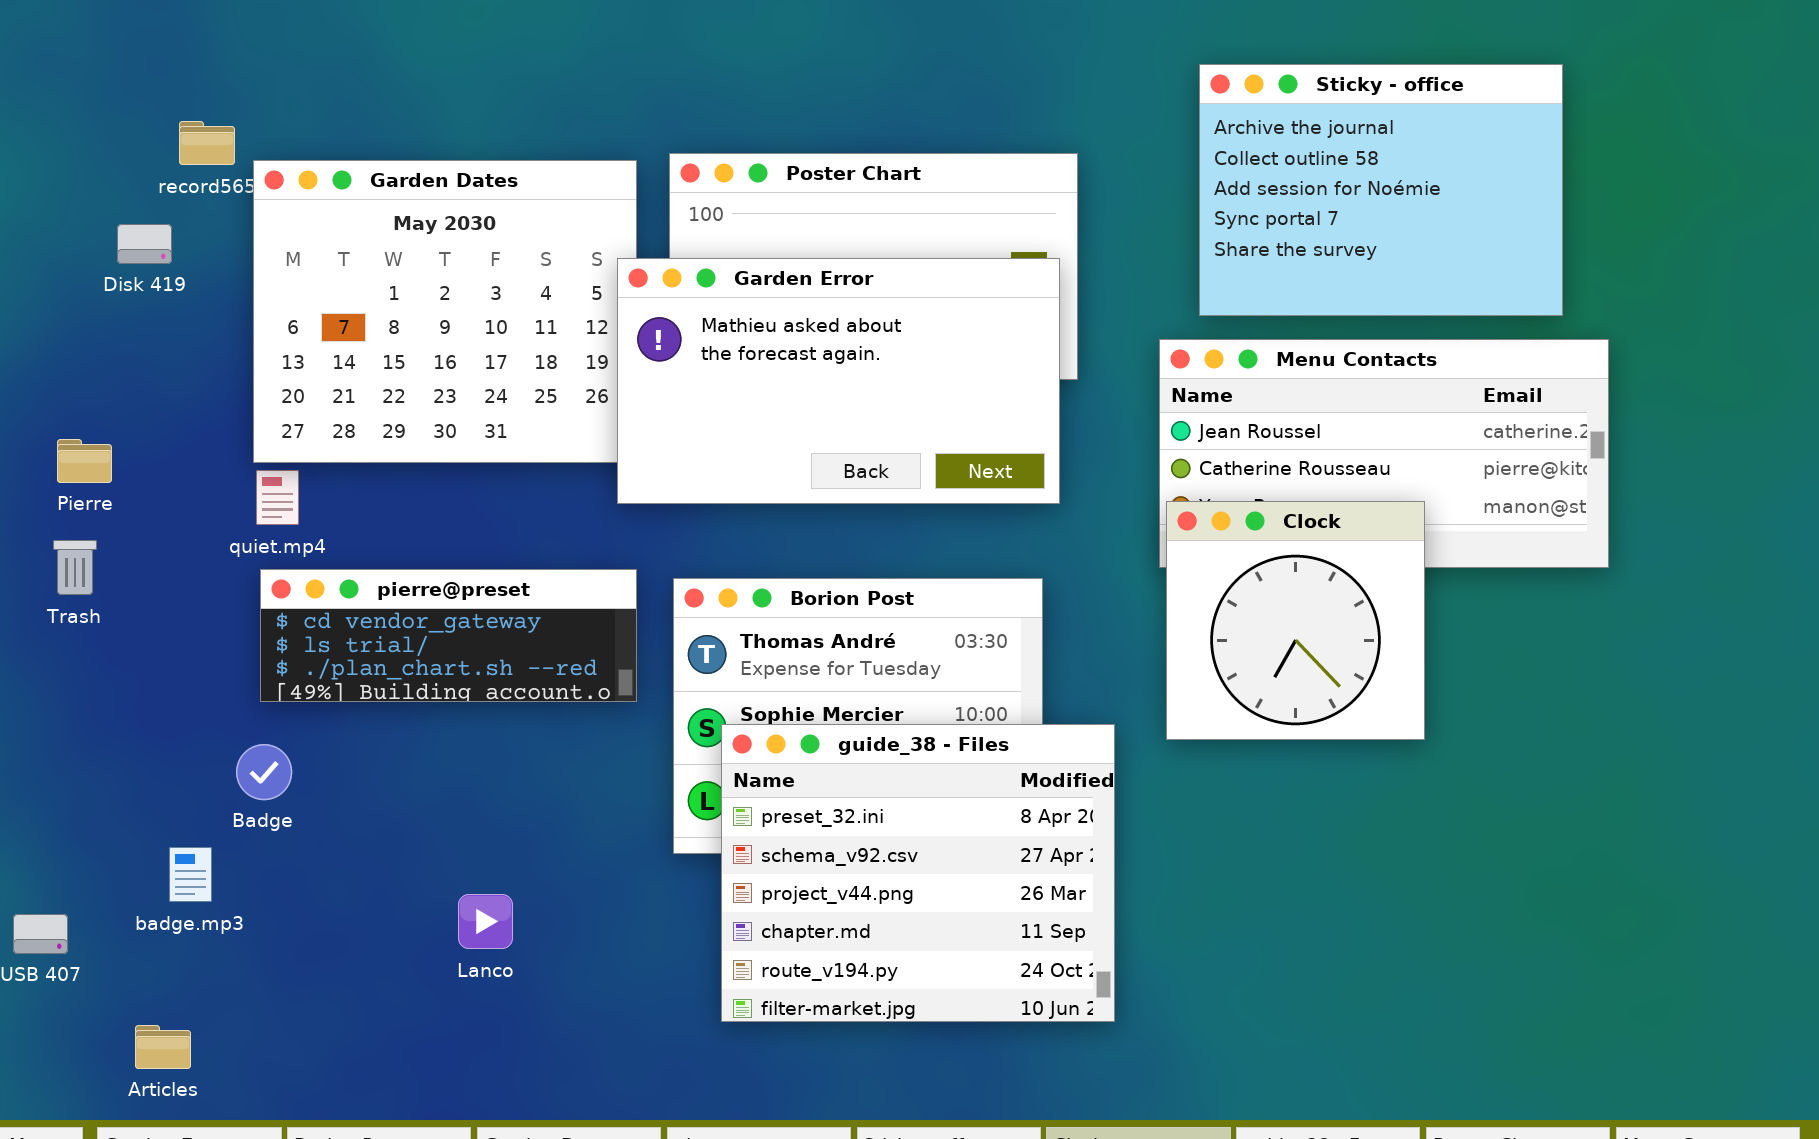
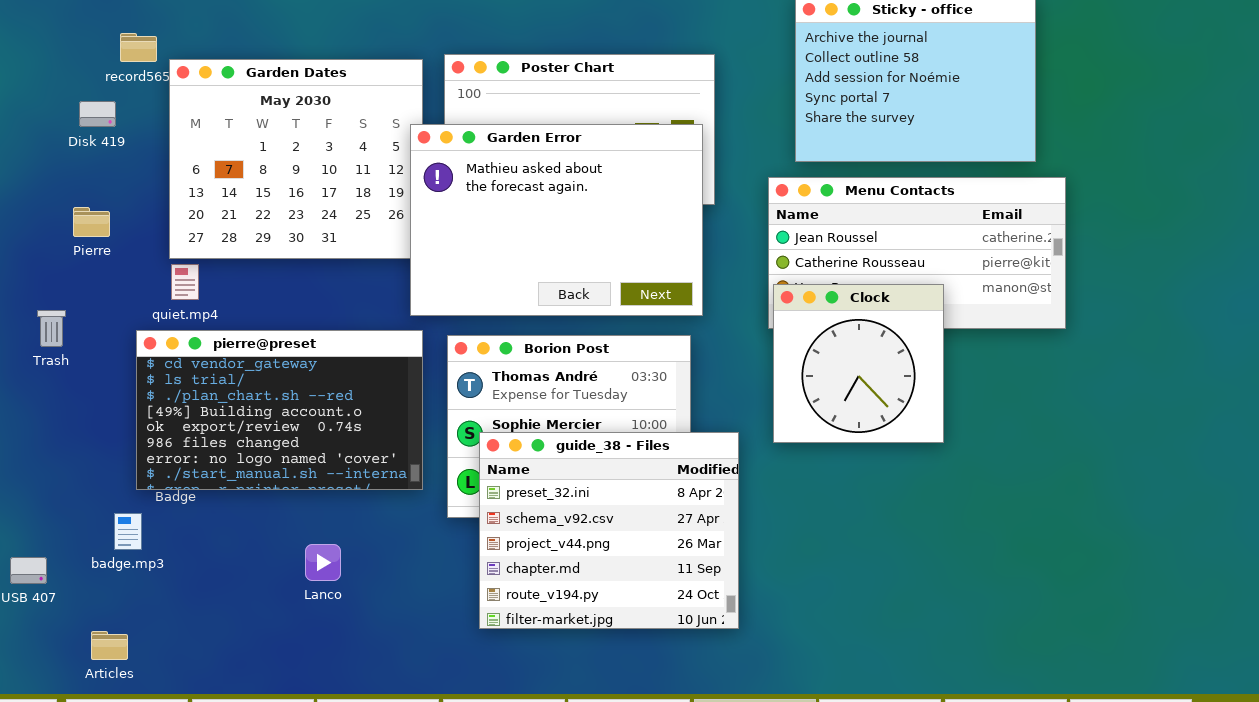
Garden Error: [617,258,1060,504] -> [410,124,703,316], resized
Pierre: [57,439,112,483] -> [73,207,110,237], moved
pierre@preset: [260,569,637,702] -> [136,330,423,490], resized

